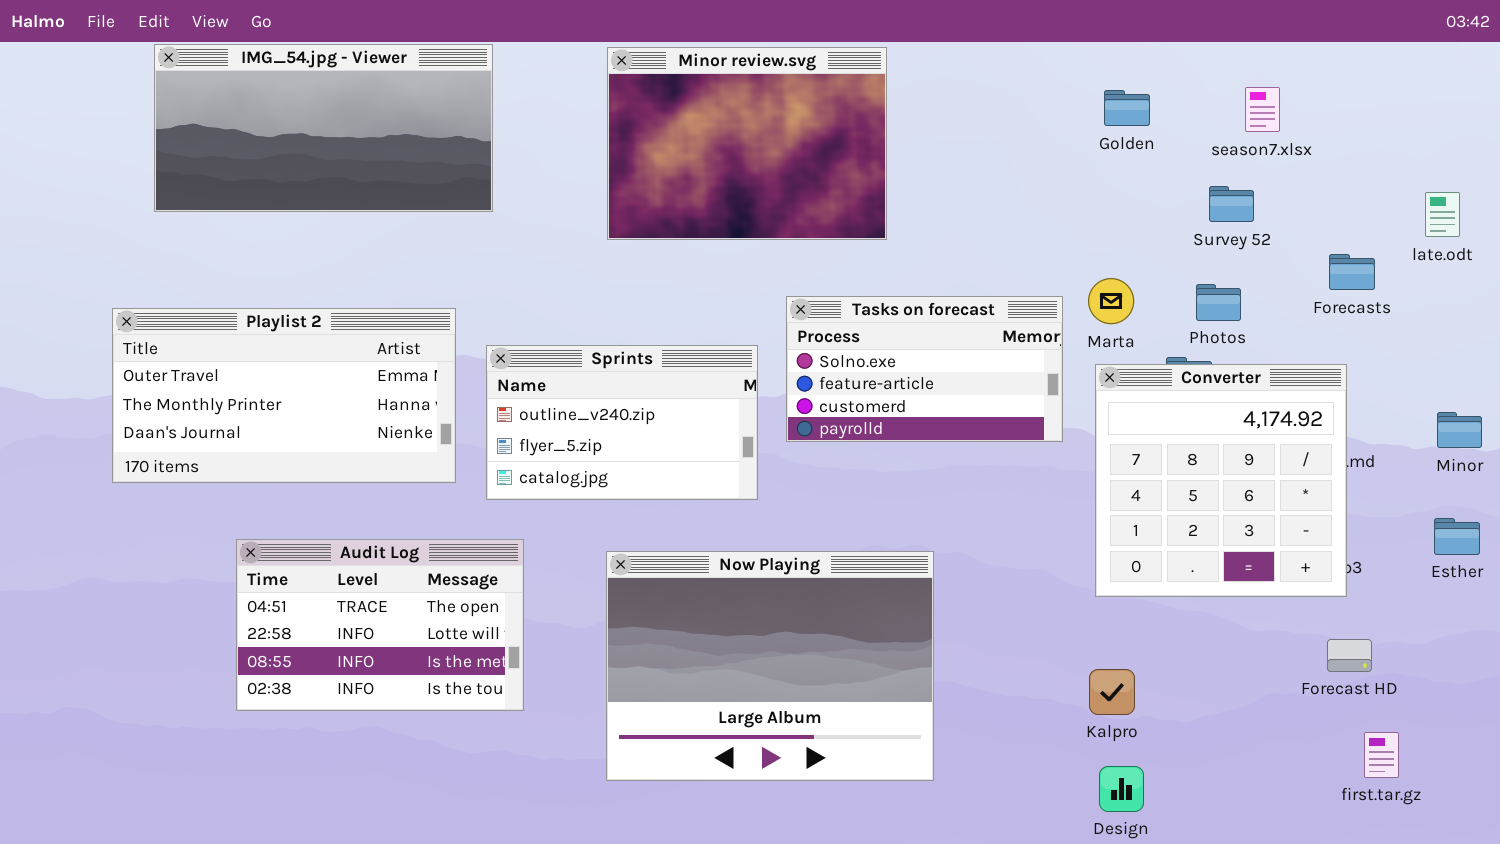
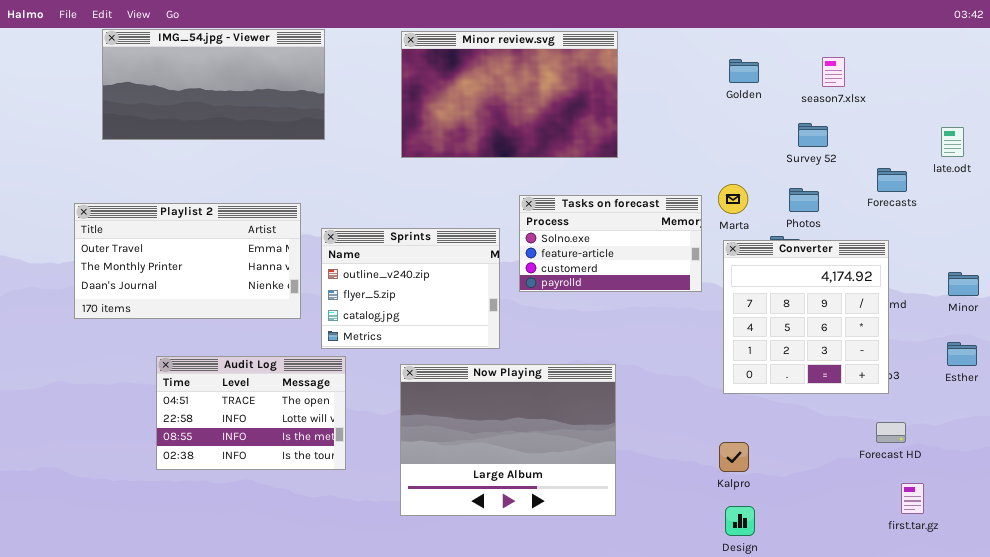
Minor review.svg: [607,47,887,240] -> [401,31,618,158], resized
Sprints: [486,345,758,500] -> [321,228,500,349], resized

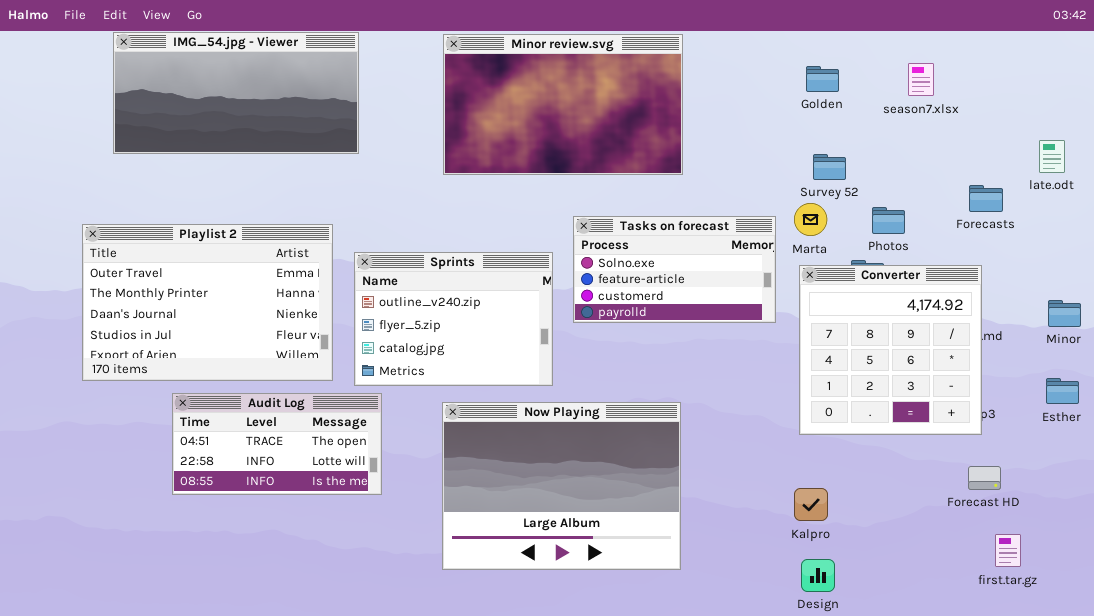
Survey 52: [798,123,828,147] -> [813,154,846,180], moved
Playlist 2: [74,203,301,319] -> [82,224,333,381], resized
Audit Log: [156,356,346,470] -> [172,393,382,495], resized

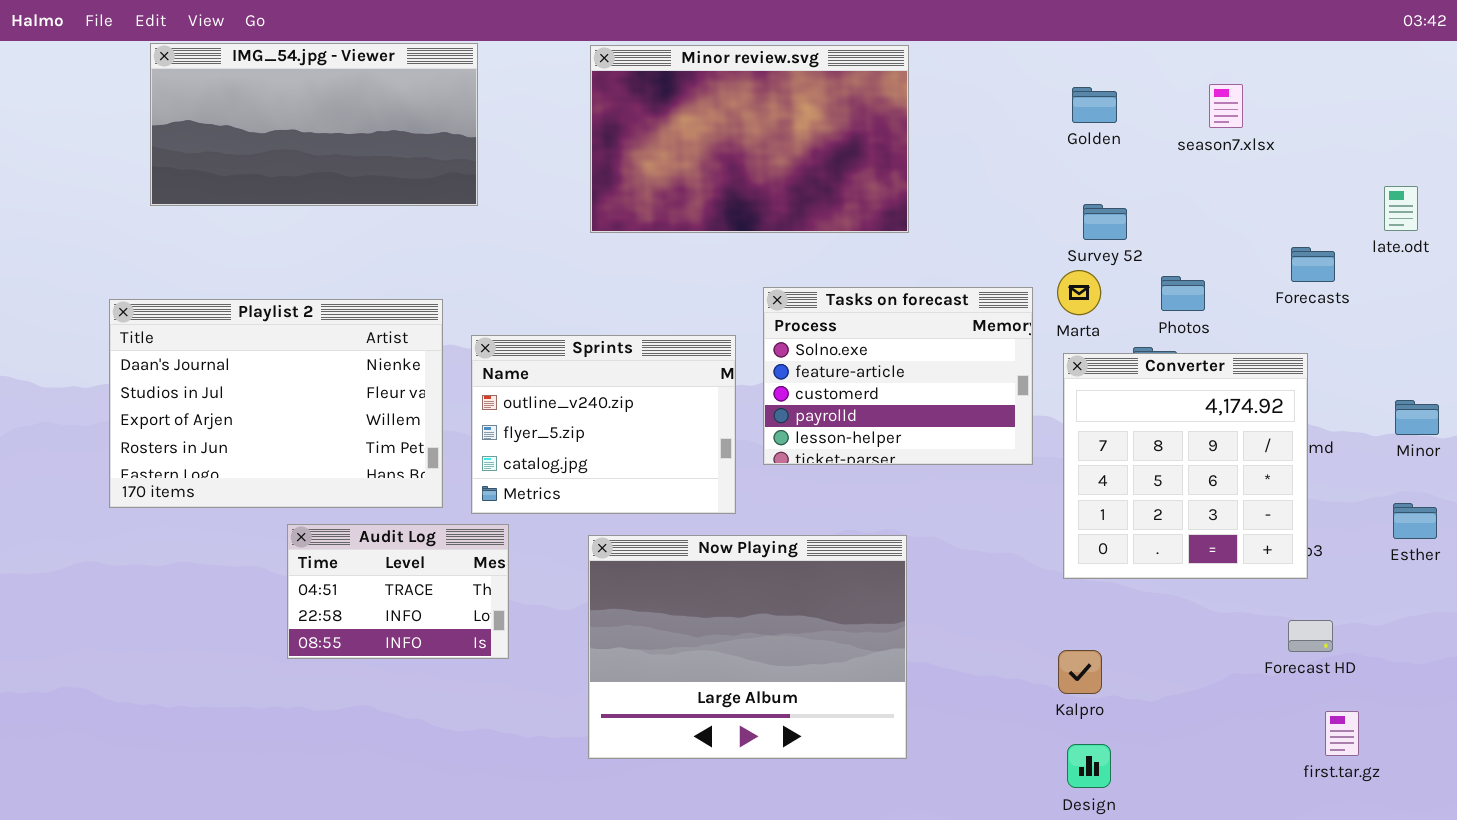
Tasks on forecast: [573,216,776,323] -> [763,287,1033,465], resized
Playlist 2: [82,224,333,381] -> [109,299,443,508], scrolled down 2 rows
Audit Log: [172,393,382,495] -> [287,524,509,659], resized

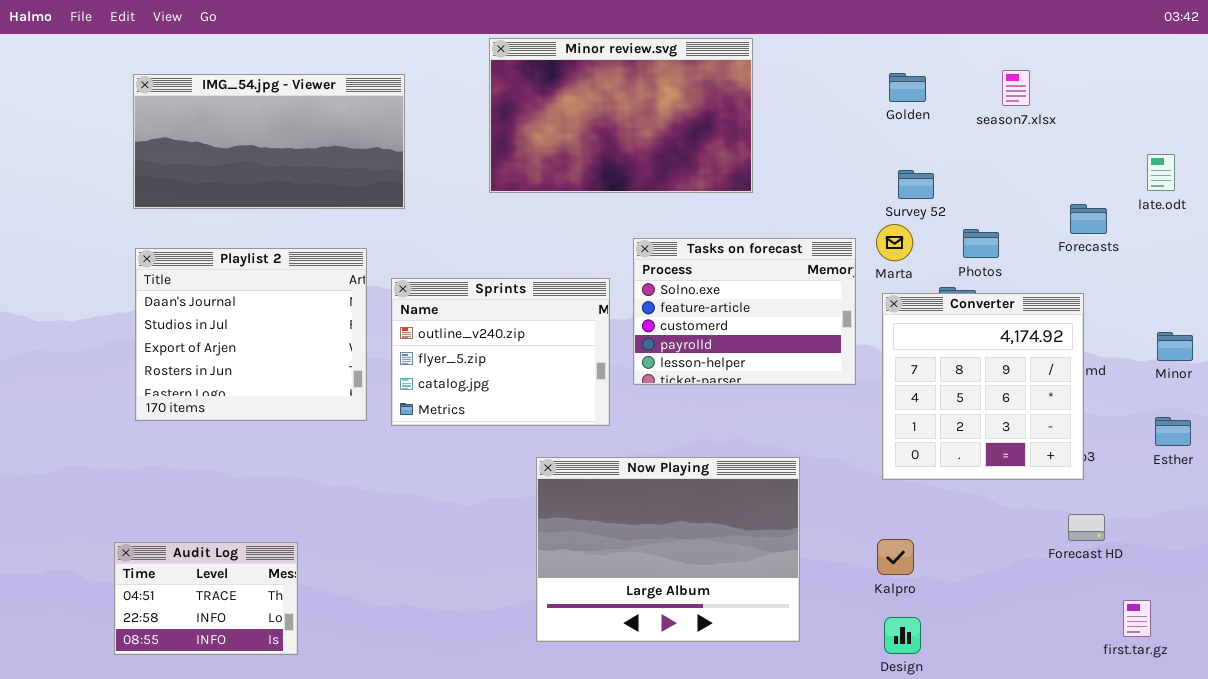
IMG_54.jpg - Viewer: [150,43,478,206] -> [133,74,405,209], moved
Playlist 2: [109,299,443,508] -> [135,248,367,421], resized
Audit Log: [287,524,509,659] -> [114,542,298,655], moved
Now Playing: [588,535,907,759] -> [536,457,800,642], moved
first.tar.gz: [1325,711,1359,756] -> [1123,600,1151,637], moved

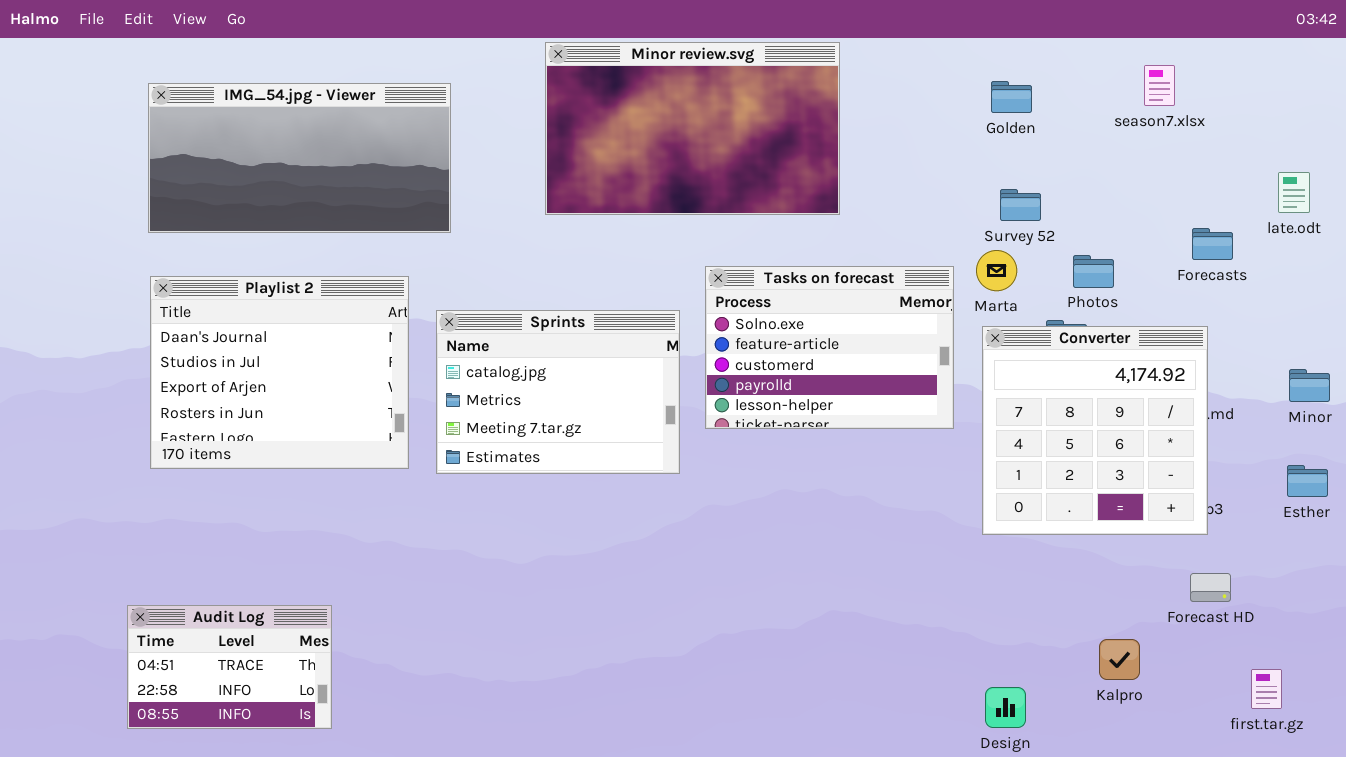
season7.xlsx: [1002,70,1030,106] -> [1144,65,1175,106], moved
Sprints: [391,278,610,426] -> [436,310,680,474], scrolled down 2 rows
Now Playing: [536,457,800,642] -> none, closed
Kalpro: [877,539,914,575] -> [1099,639,1140,680], moved

